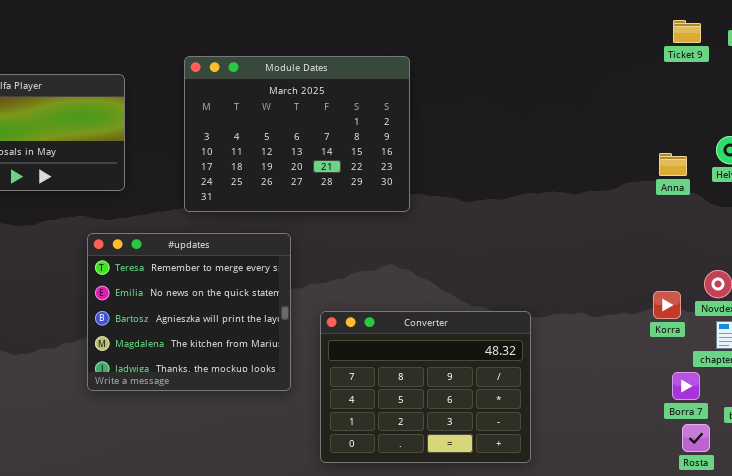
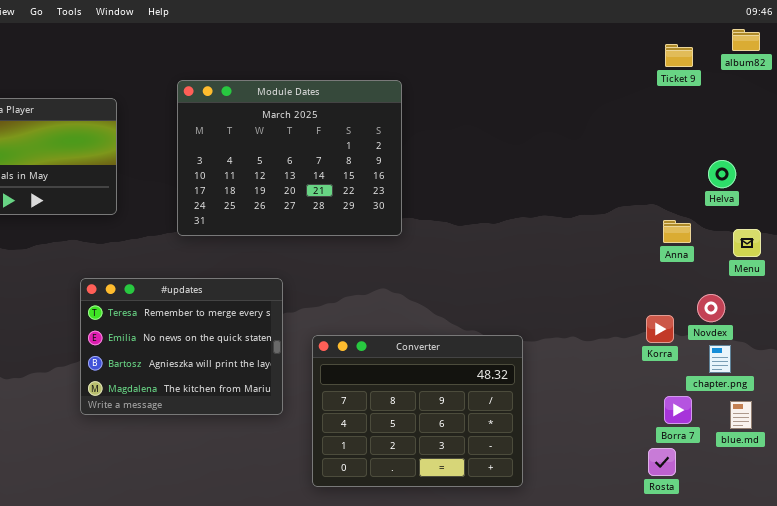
Anna: [659,153,687,176] -> [663,220,691,243], moved
#updates: [87,233,291,391] -> [80,278,283,415], resized
Rosta: [682,424,710,452] -> [648,448,676,476], moved

